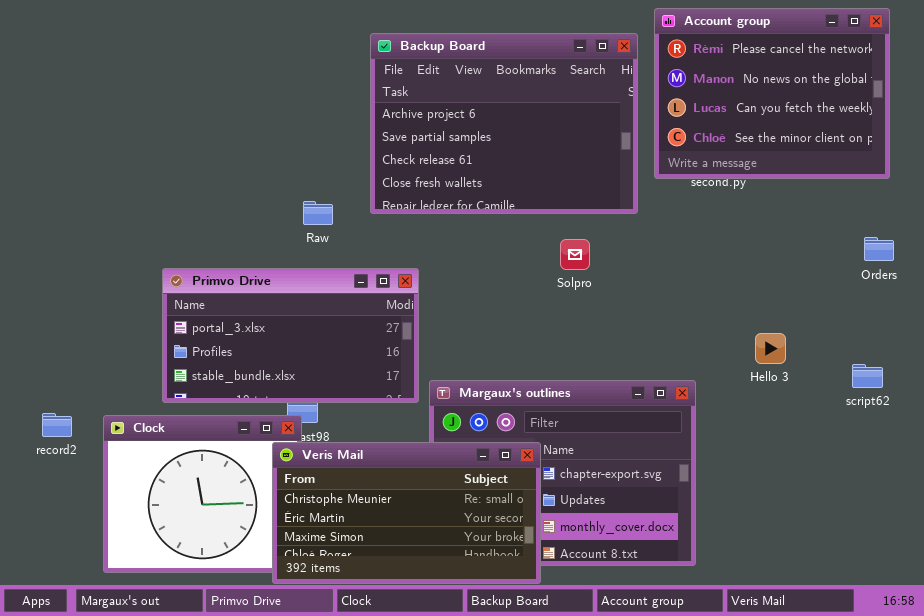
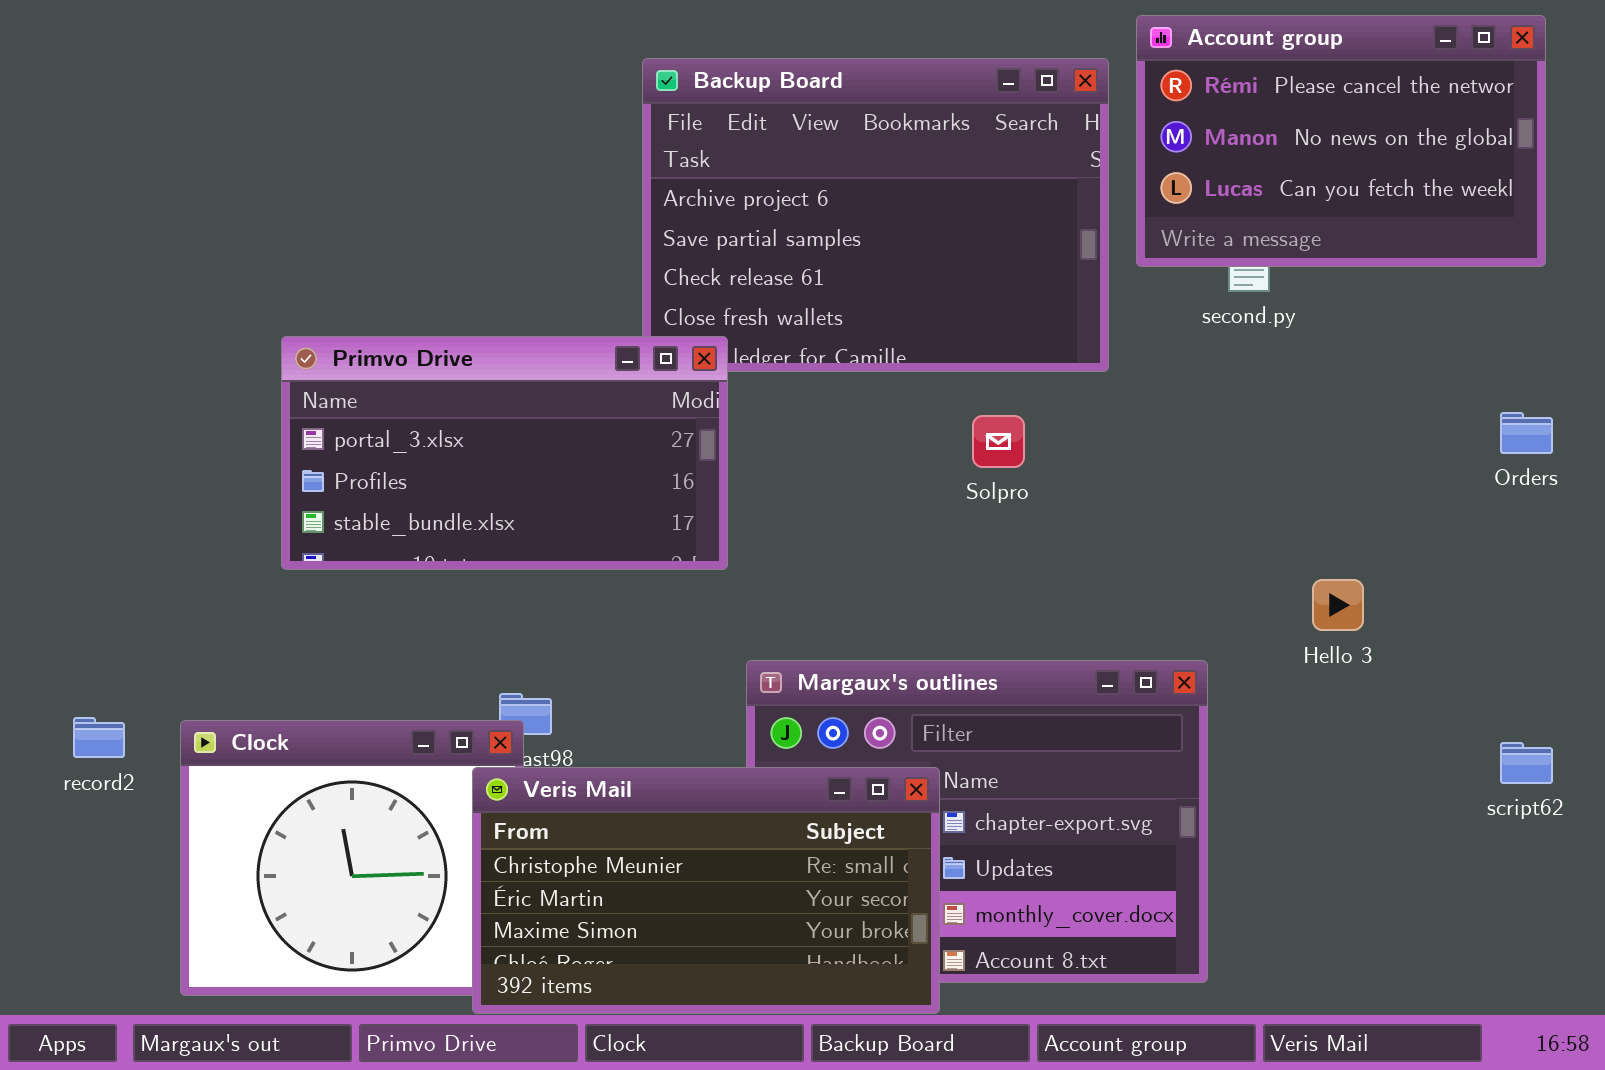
Account group: [654,8,890,179] -> [1136,15,1546,267], resized
Primvo Drive: [162,268,419,403] -> [281,336,728,570], moved
script62: [852,364,883,388] -> [1500,742,1553,784], moved

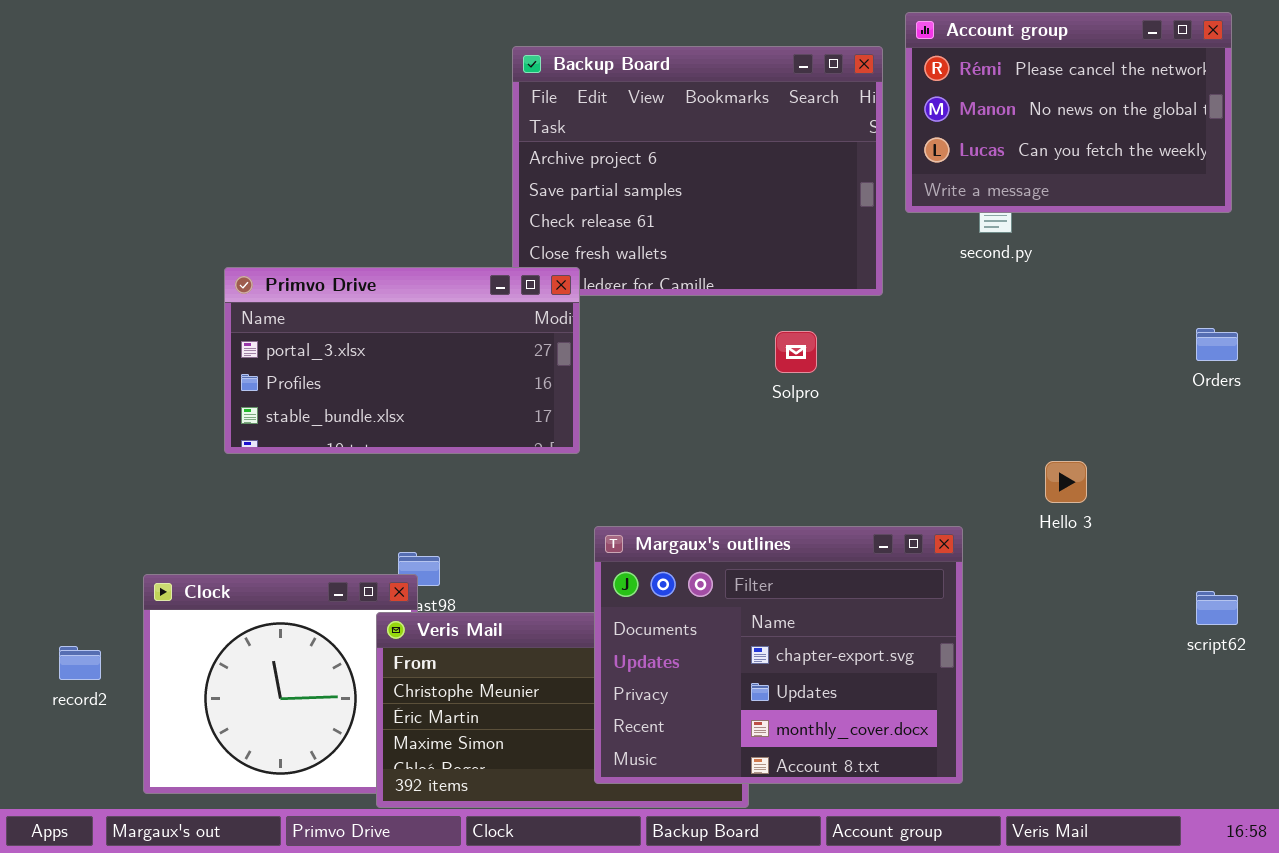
Margaux's outlines: [746,660,1208,983] -> [594,526,963,784], raised
record2: [73,717,125,758] -> [59,646,101,680], moved

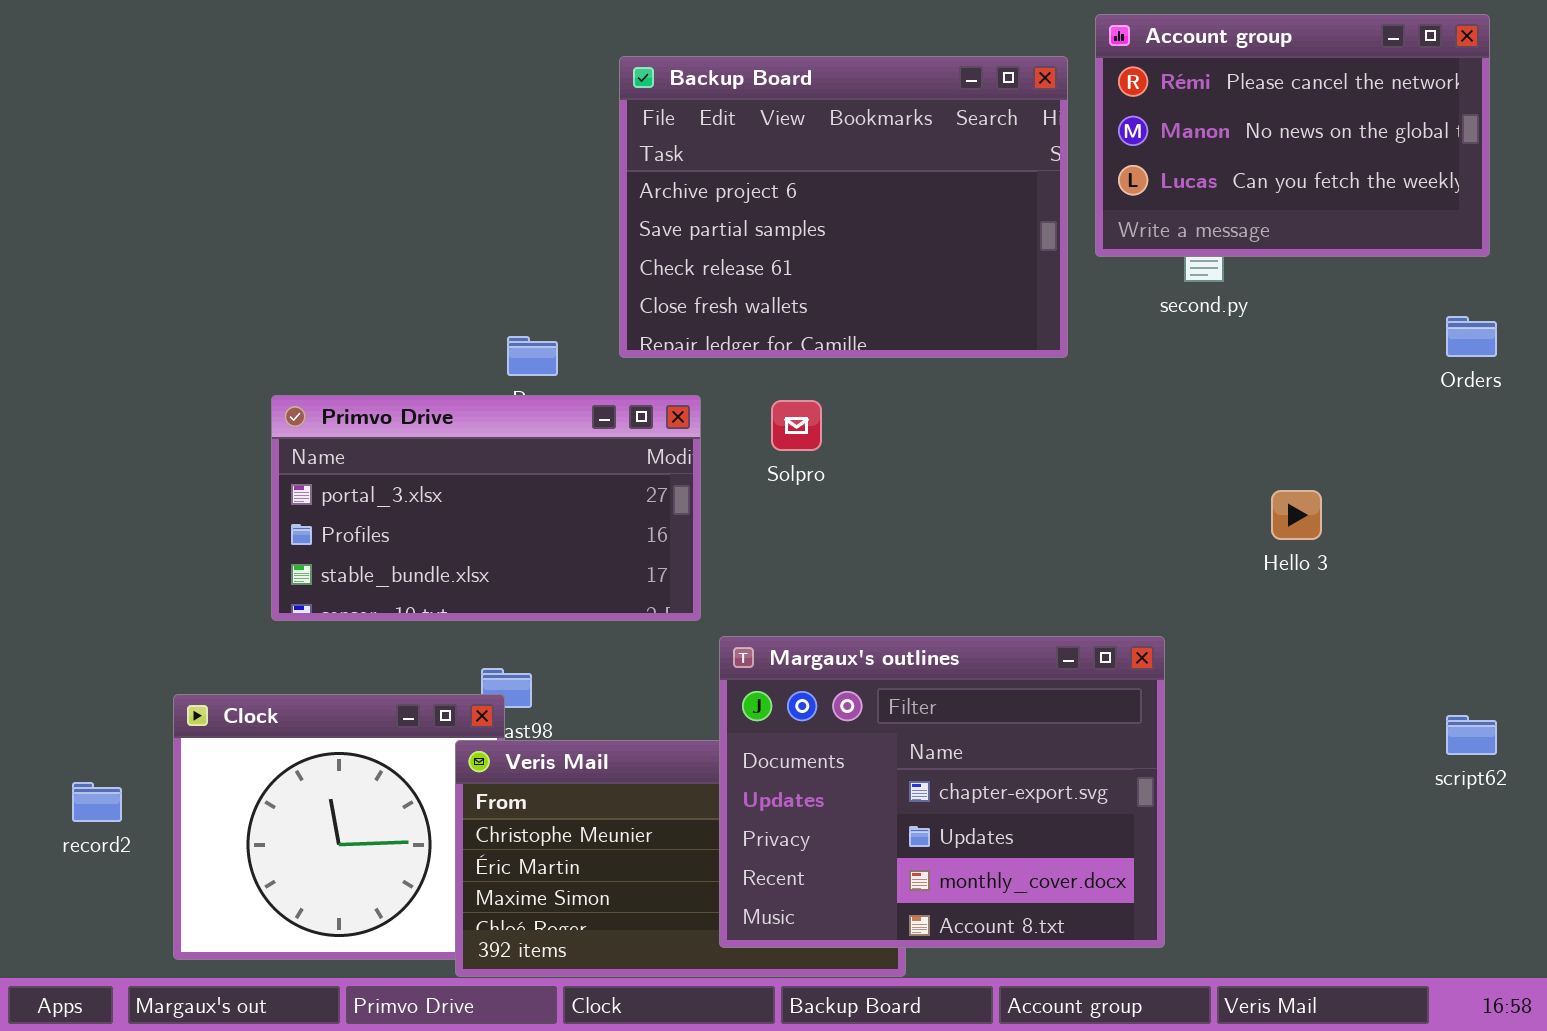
Primvo Drive: [224,267,580,454] -> [271,395,701,621], moved
Orders: [1196,328,1238,361] -> [1446,316,1497,357], moved
Solpro: [775,331,817,373] -> [771,400,822,451], moved
Hello 3: [1045,461,1087,503] -> [1271,490,1322,540], moved

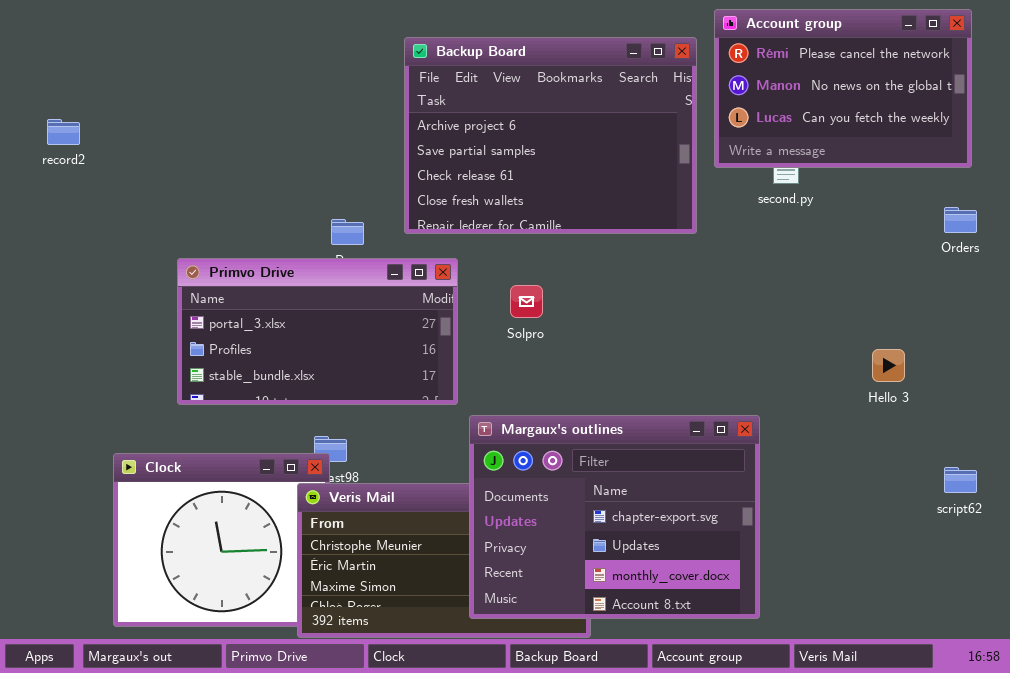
Solpro: [771,400,822,451] -> [510,285,543,318], moved
Hello 3: [1271,490,1322,540] -> [872,349,905,382], moved
record2: [72,782,122,822] -> [47,119,80,145], moved

